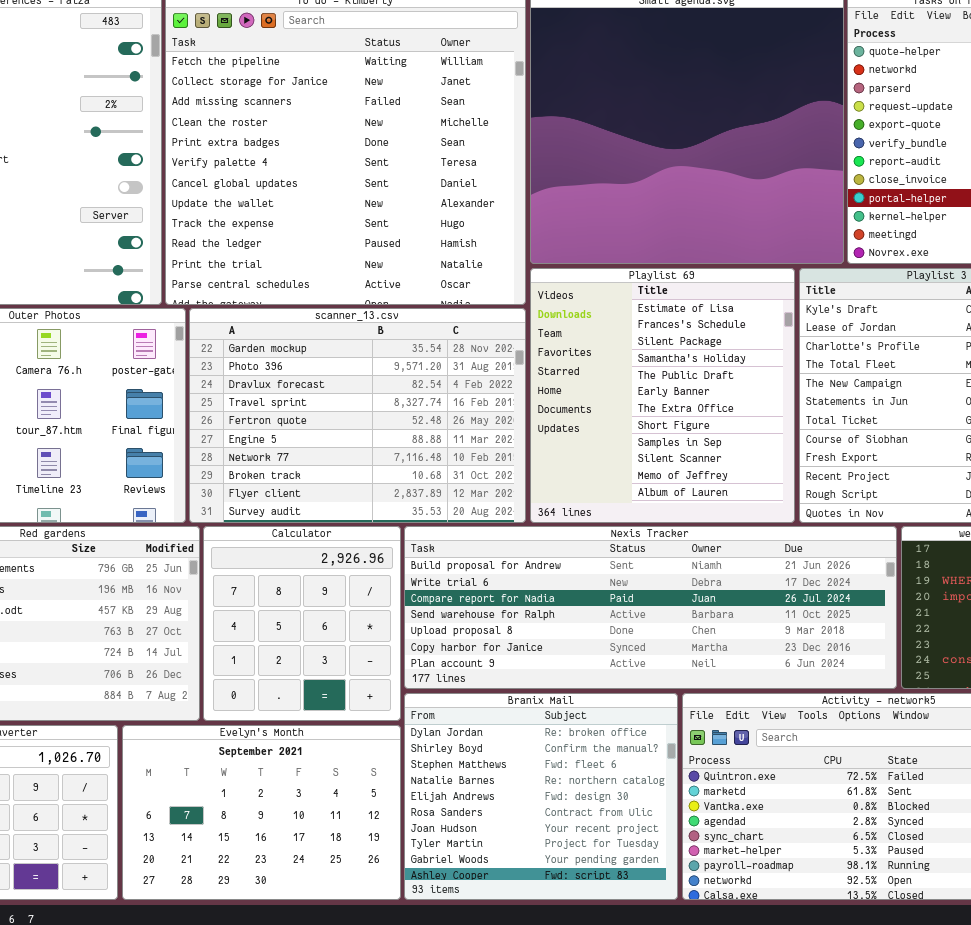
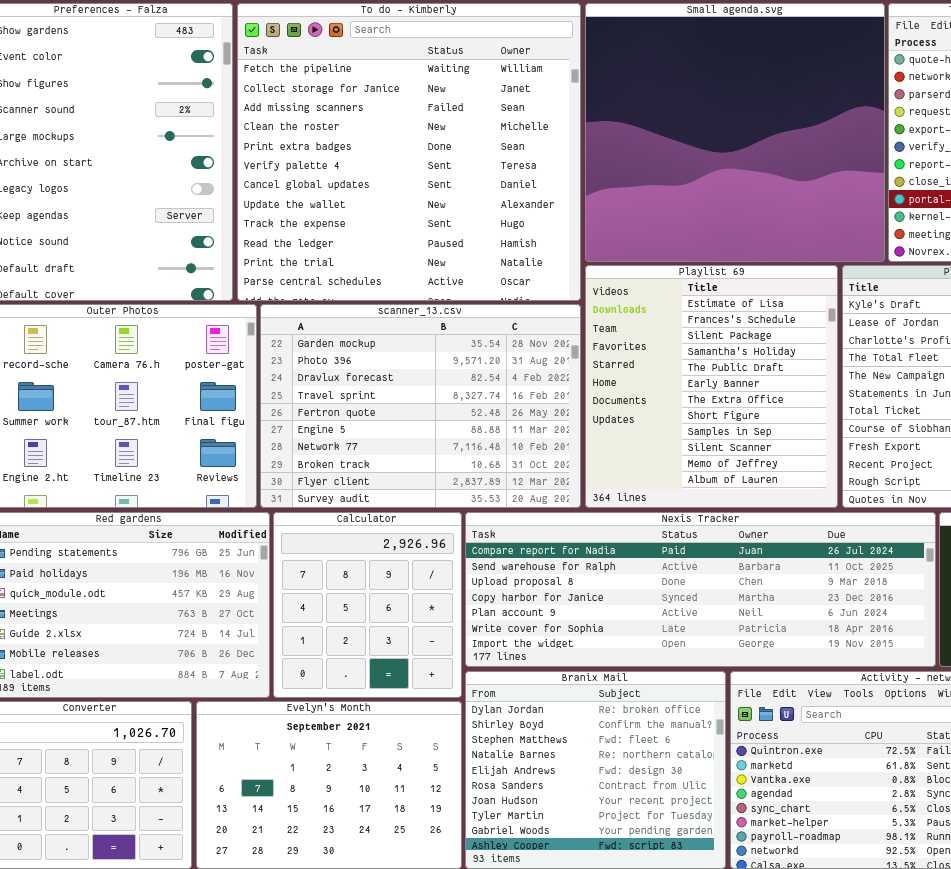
Nexis Tracker: [404,526,897,689] -> [465,512,936,667], scrolled down 2 rows

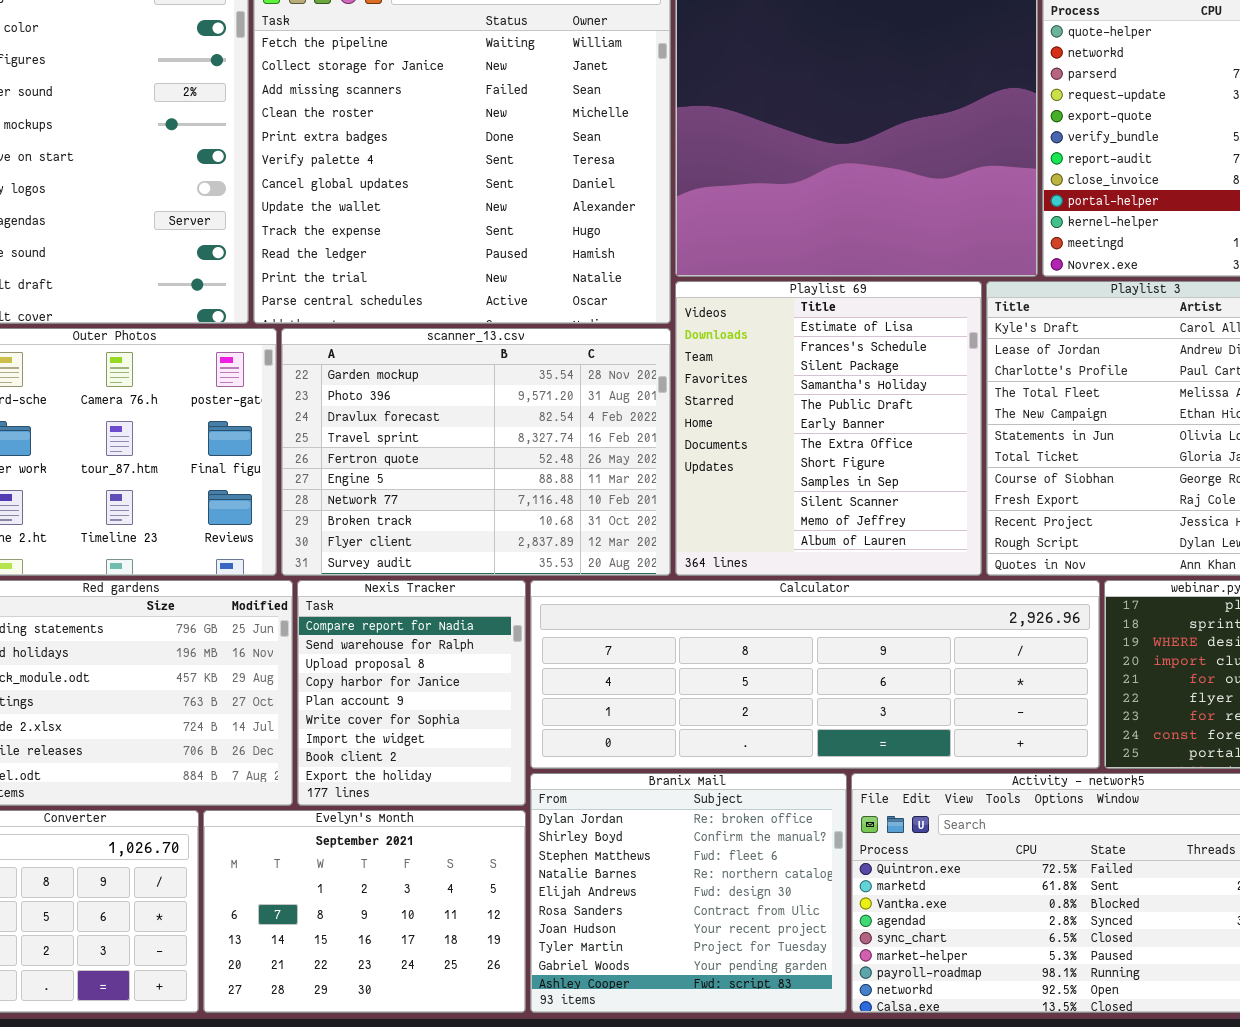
Calculator: [273,512,462,698] -> [530,580,1100,769], moved, resized
Nexis Tracker: [465,512,936,667] -> [297,580,526,806], moved, resized

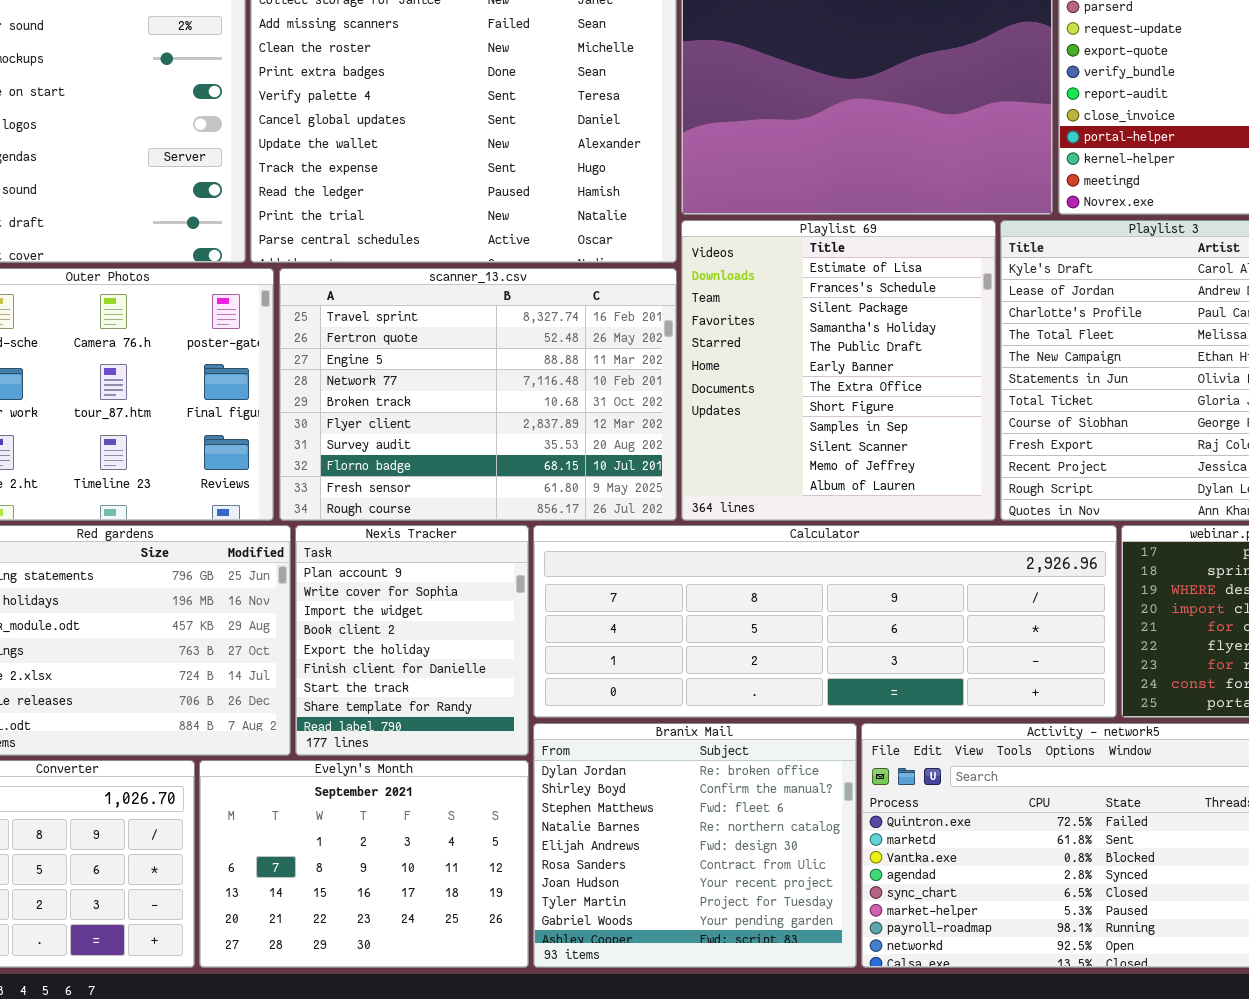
scanner_13.csv: [281,328,671,576] -> [279,268,677,521], scrolled down 3 rows
Nexis Tracker: [297,580,526,806] -> [295,525,529,756], scrolled down 4 rows

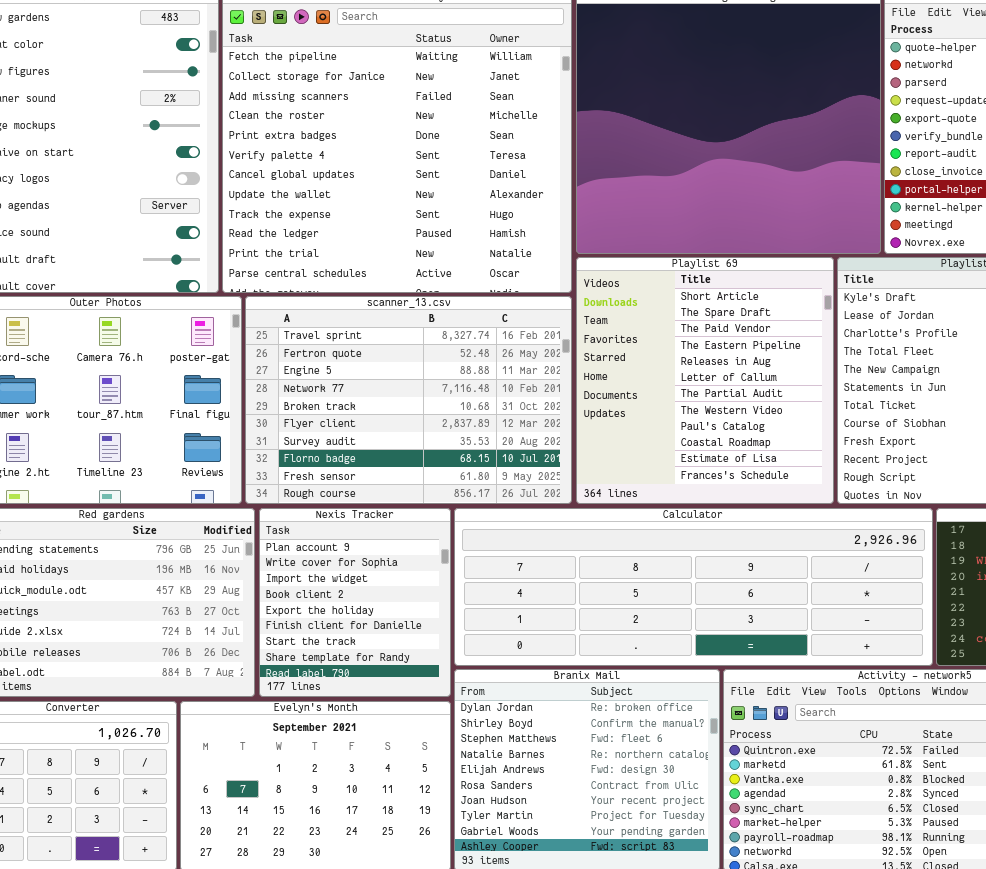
Playlist 69: [681,220,996,521] -> [576,257,834,504], scrolled up 10 rows

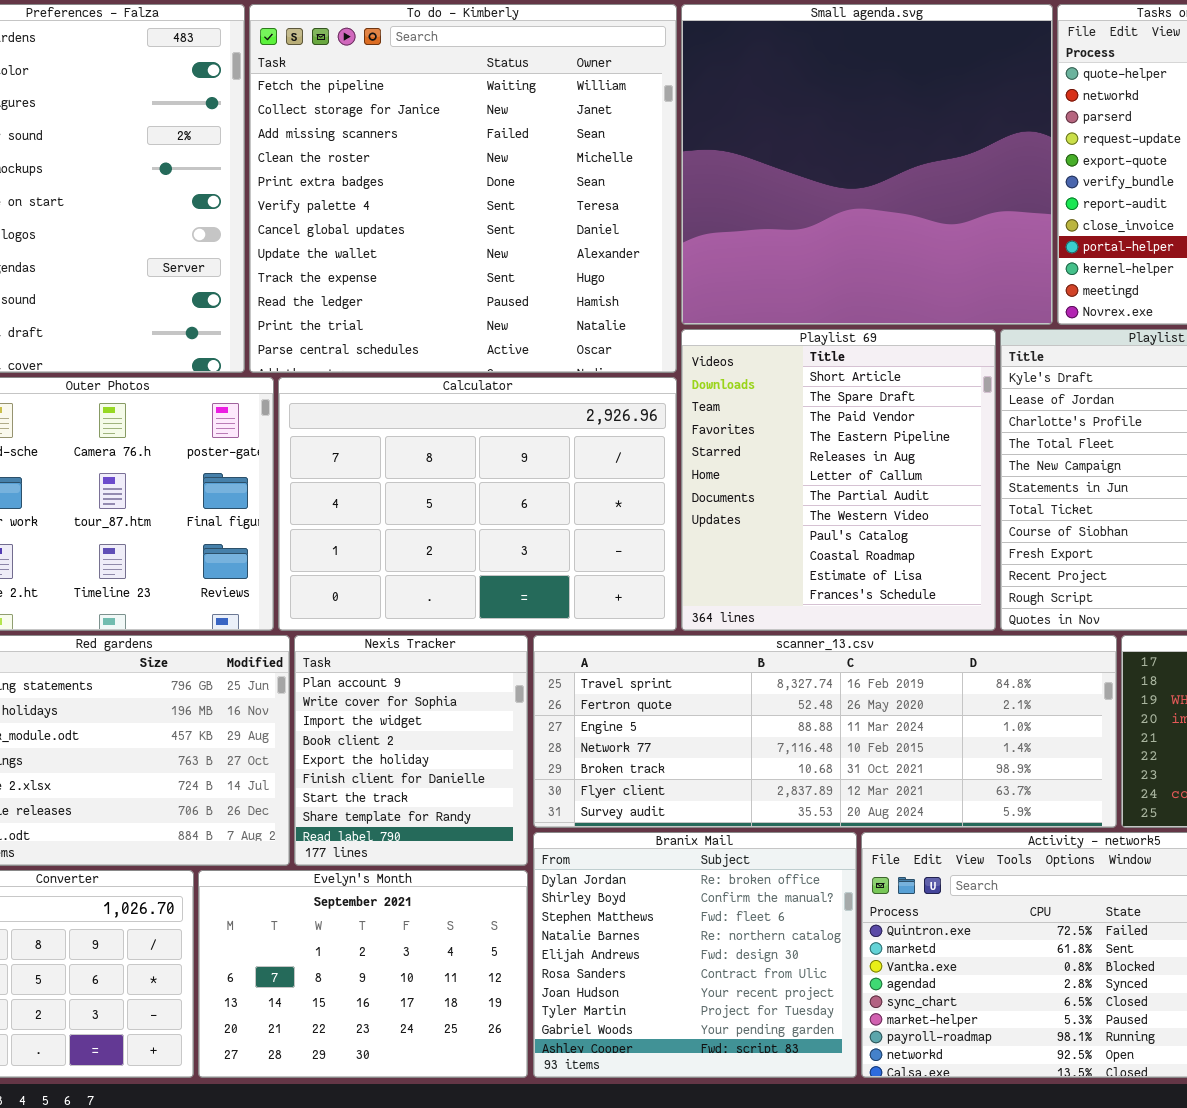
scanner_13.csv: [245,296,572,504] -> [533,635,1117,828], moved, resized
Calculator: [454,508,933,666] -> [278,377,677,631], moved, resized

